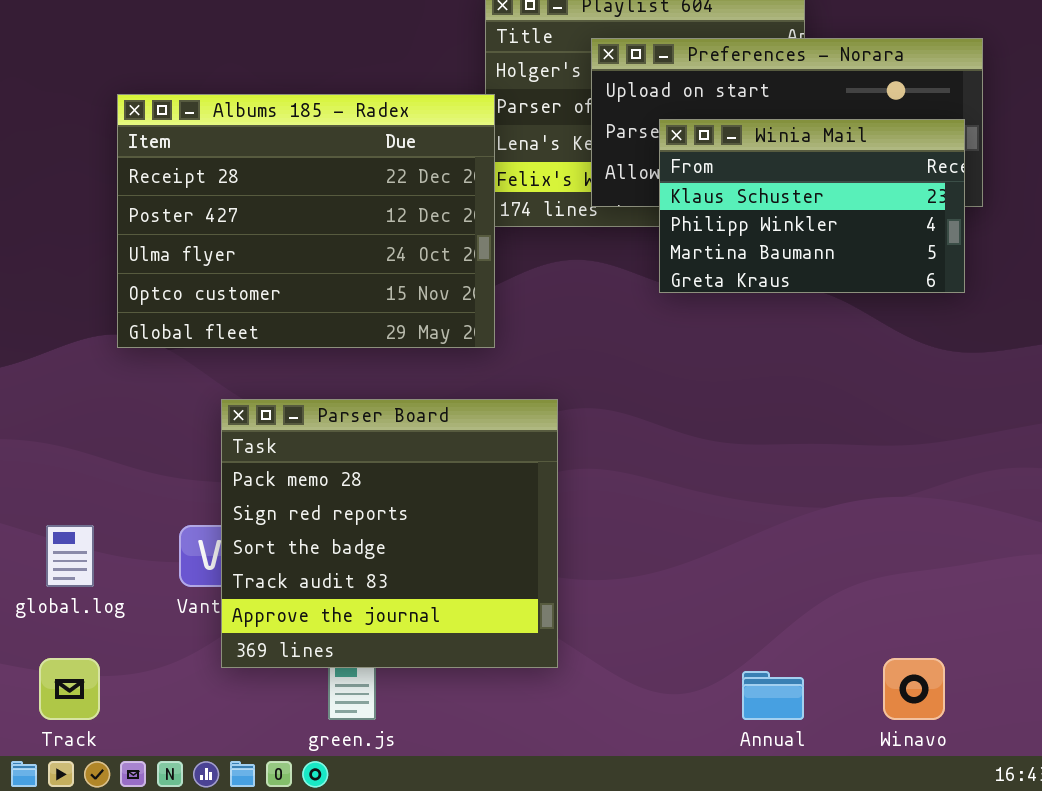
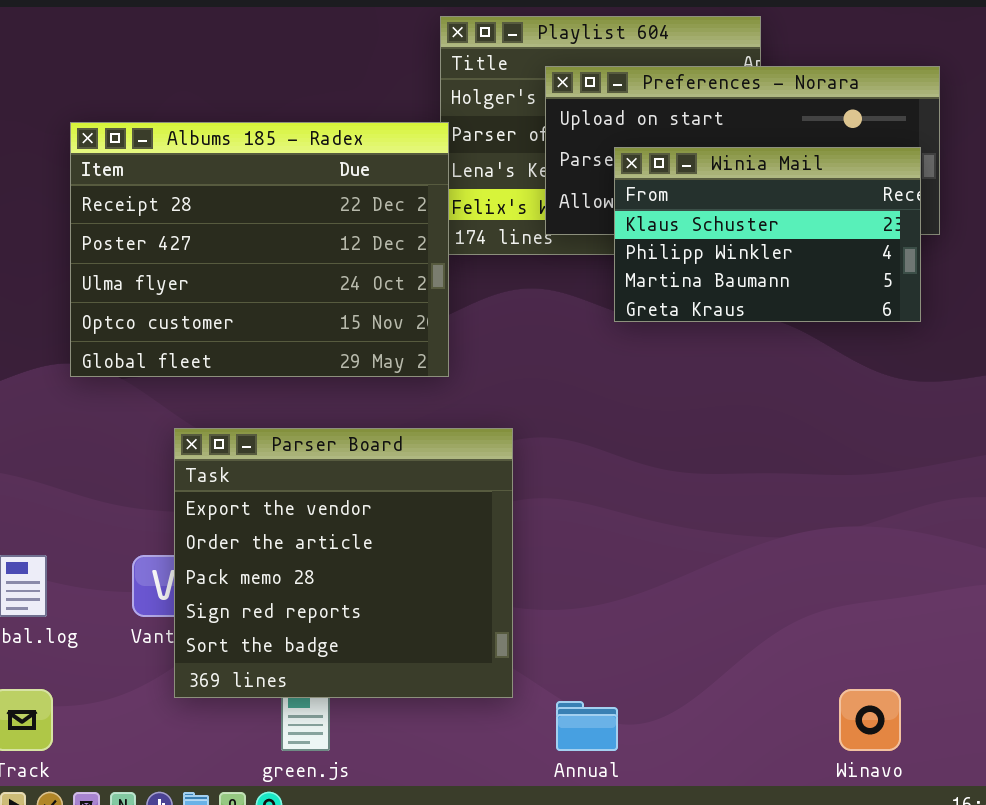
Parser Board: [221,399,558,668] -> [174,428,513,698], scrolled up 2 rows
Annual: [742,671,804,720] -> [556,701,618,751], moved

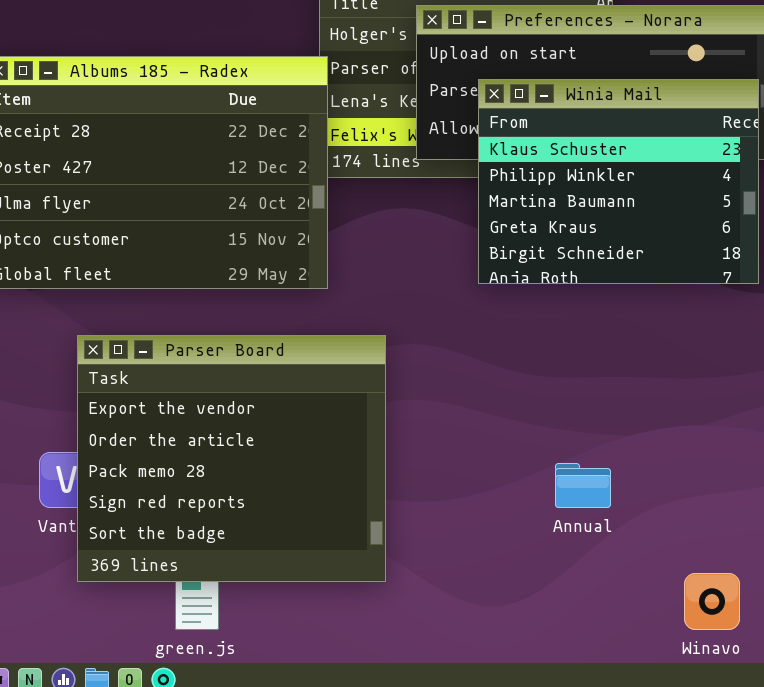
Winia Mail: [614,147,921,322] -> [478,79,759,284], resized
Annual: [556,701,618,751] -> [555,463,611,508], moved

